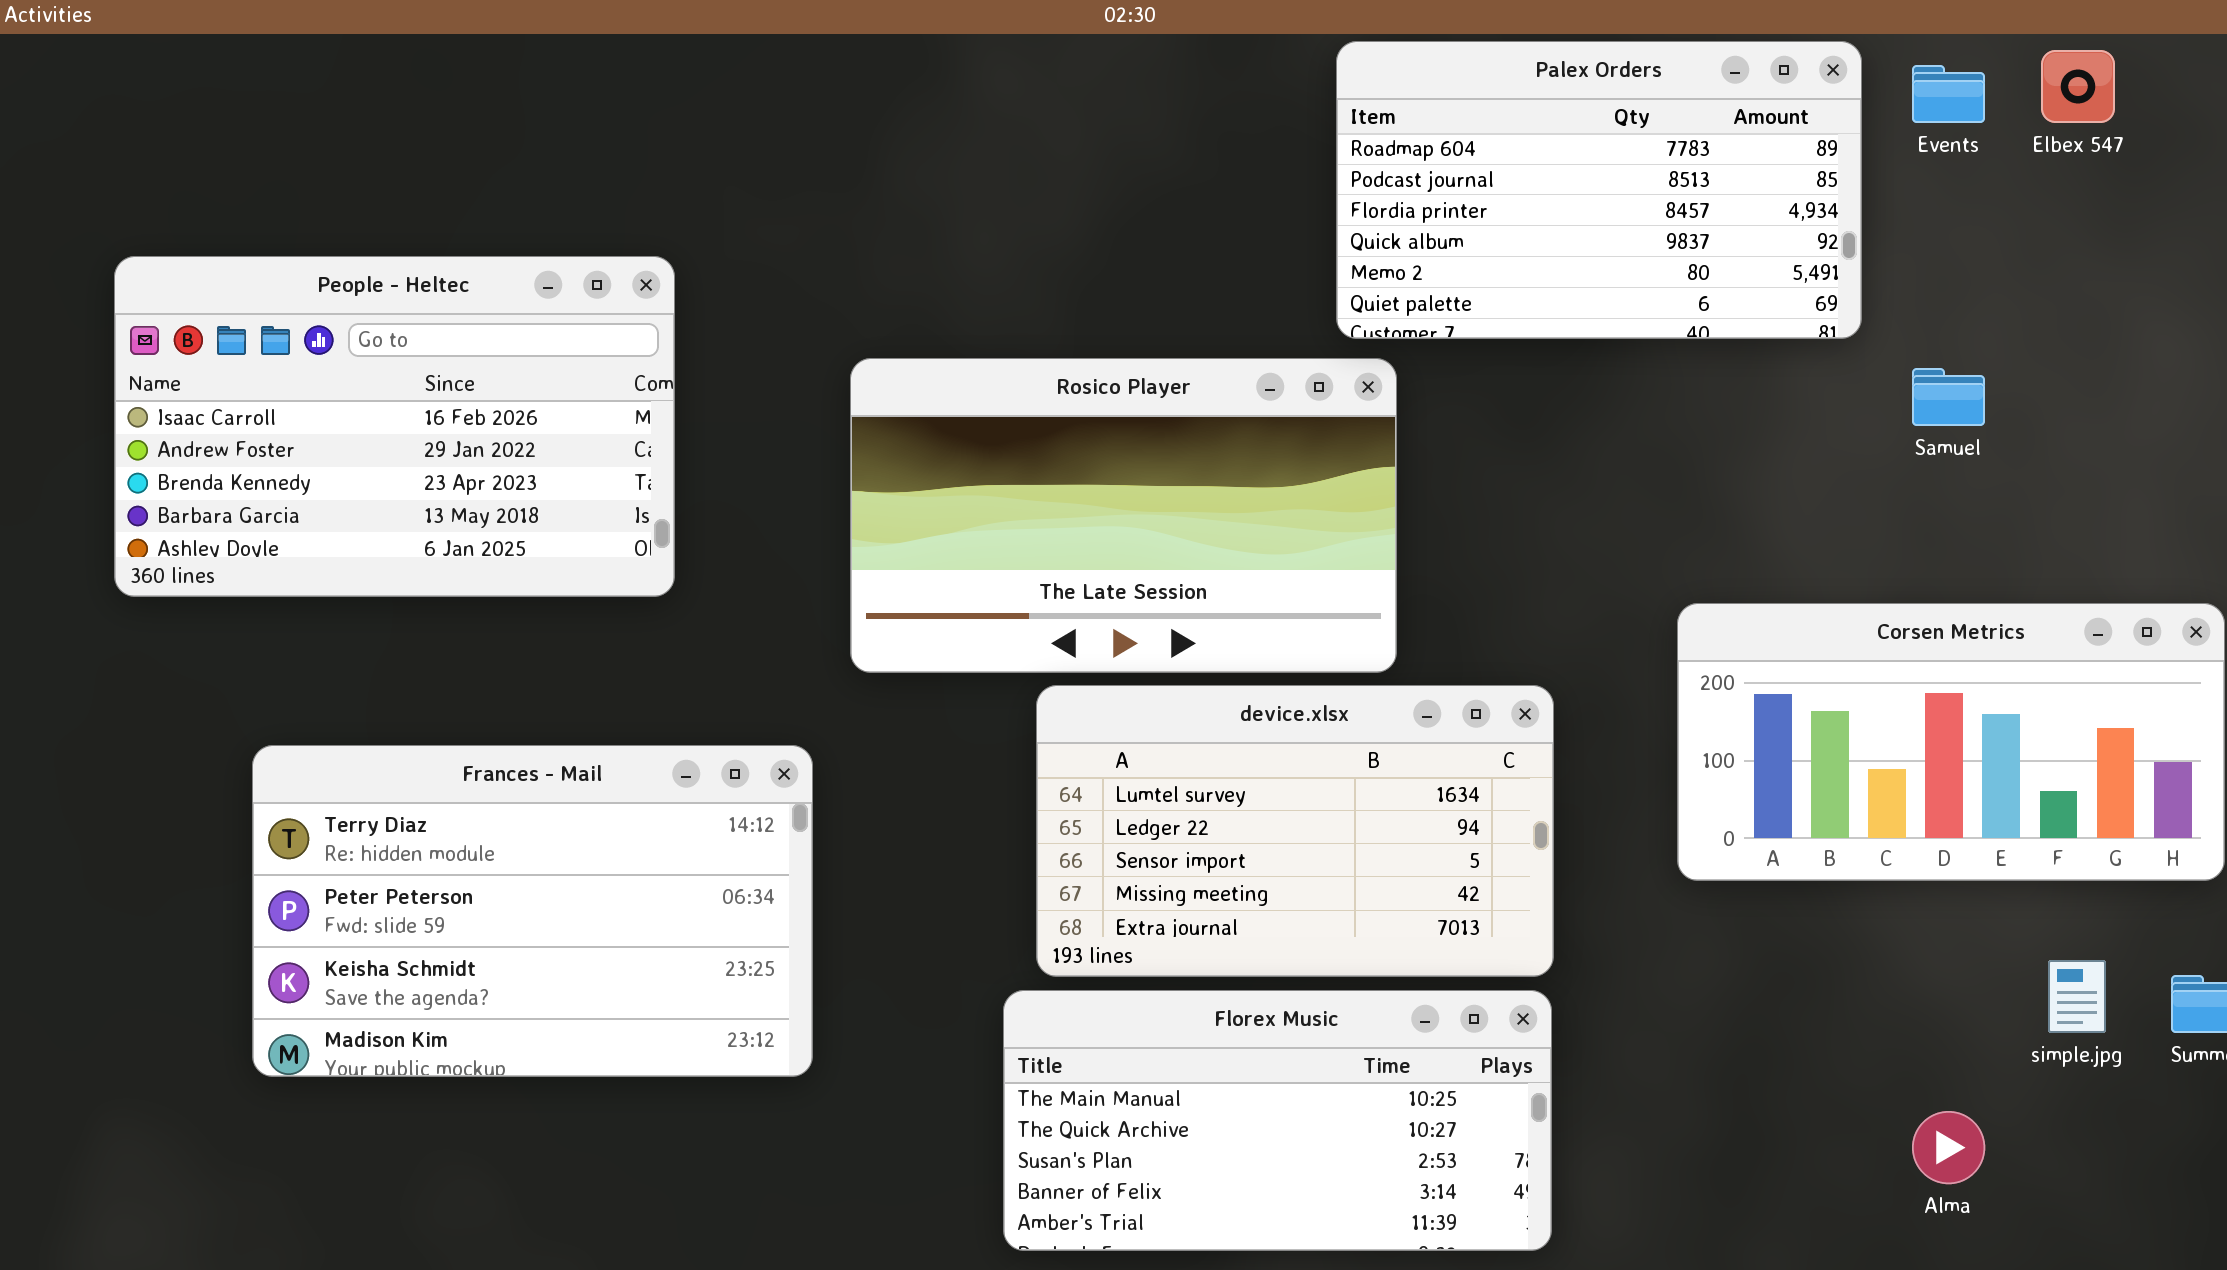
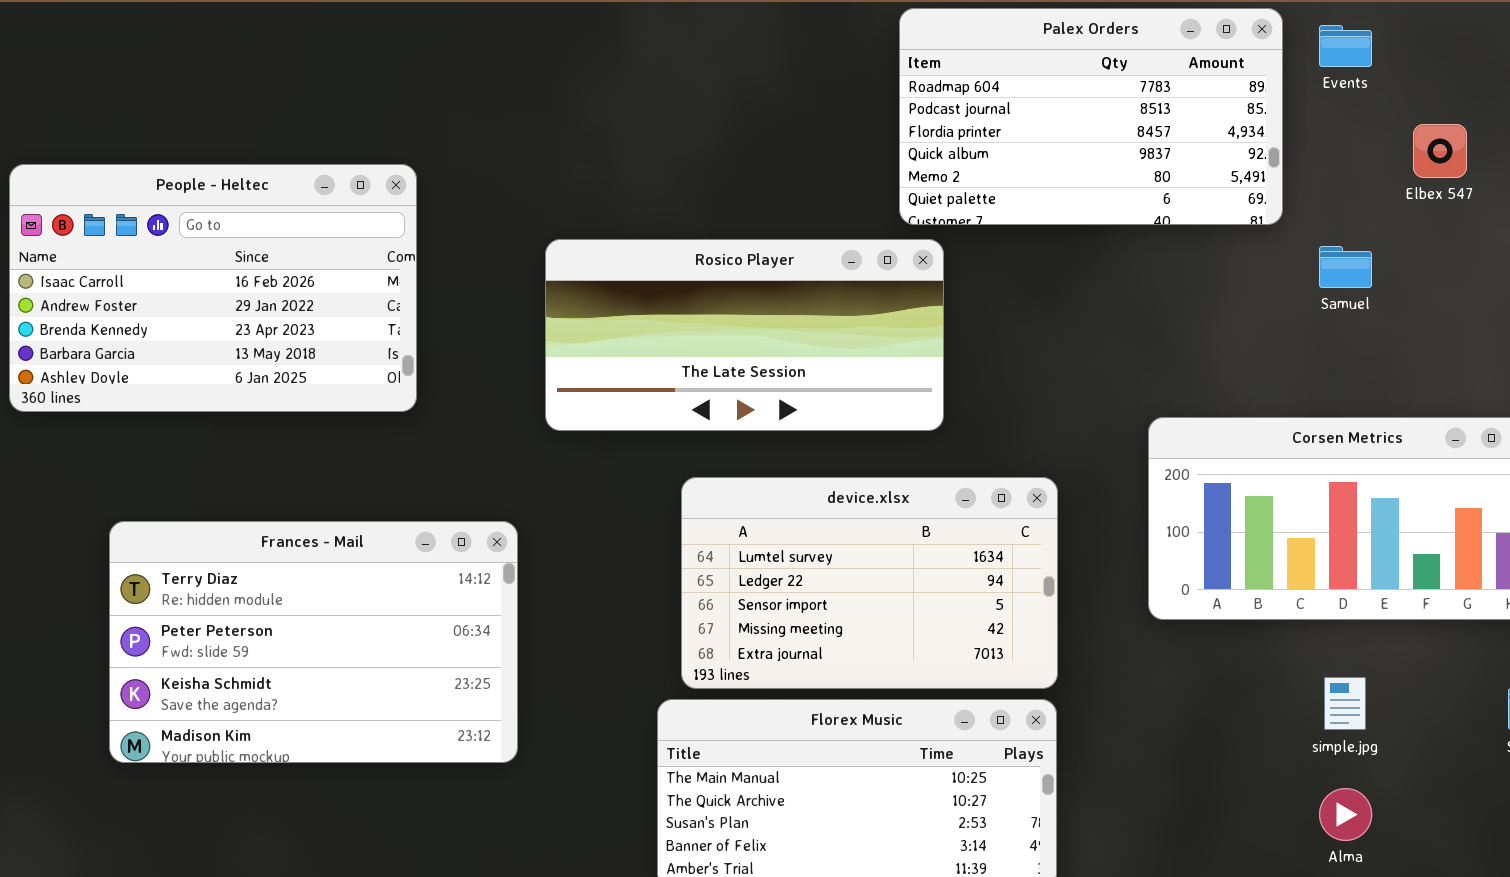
Elbex 547: [2041,50,2115,123] -> [1413,124,1467,178], moved
Rosico Player: [850,358,1397,673] -> [545,239,944,431], resized
simple.jpg: [2048,960,2106,1033] -> [1324,677,1366,730], moved

